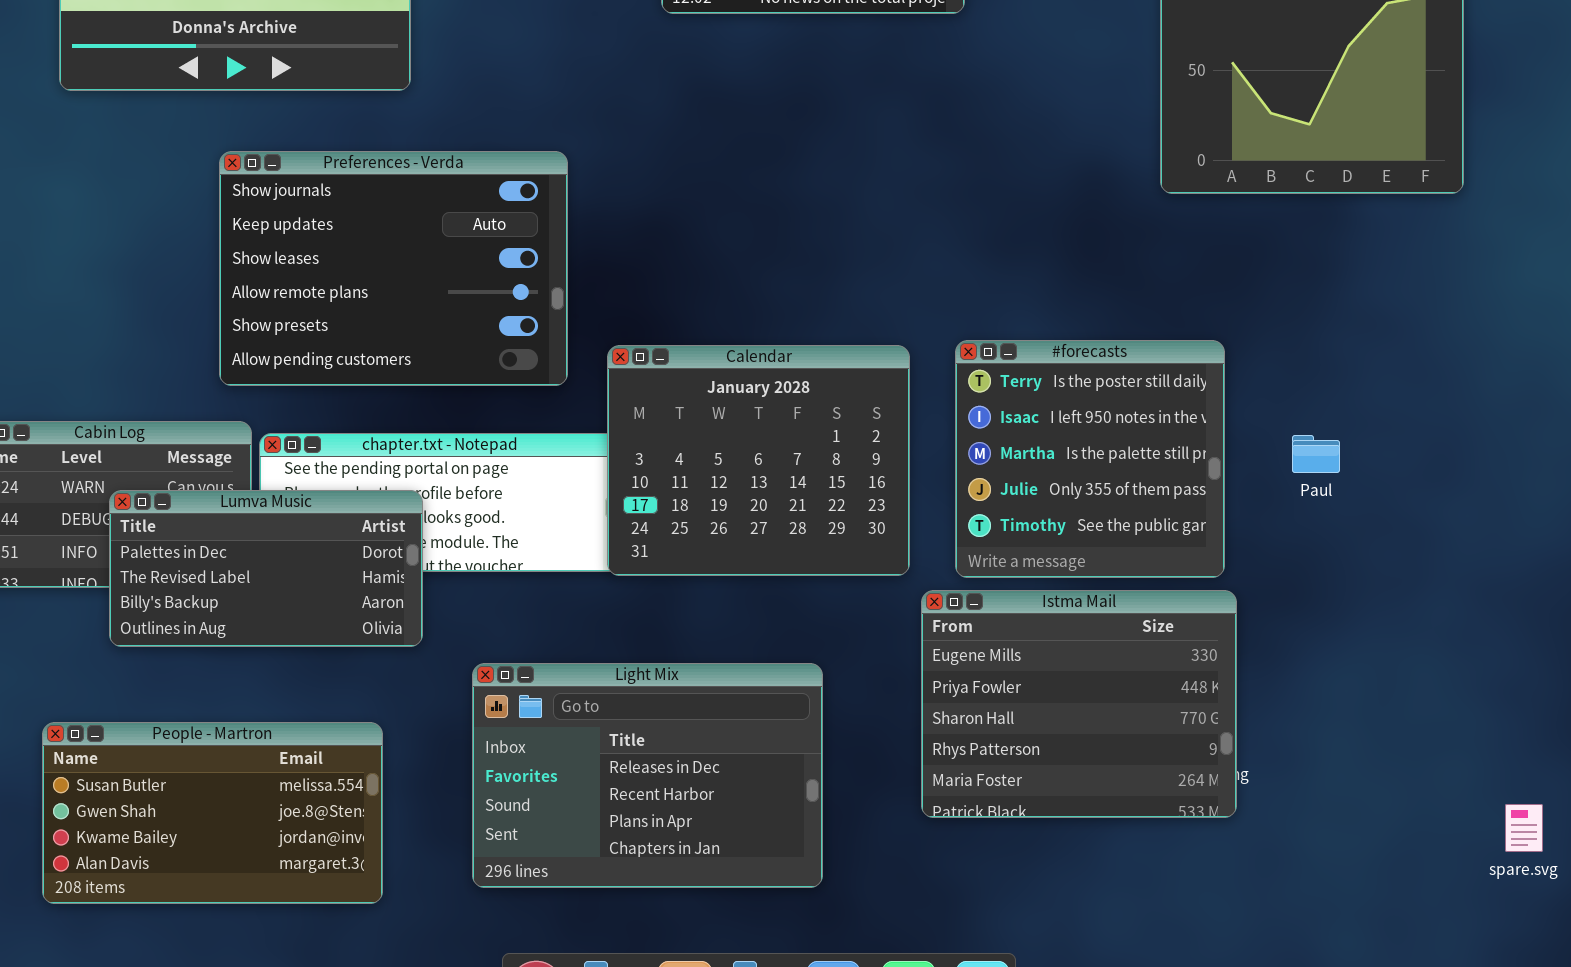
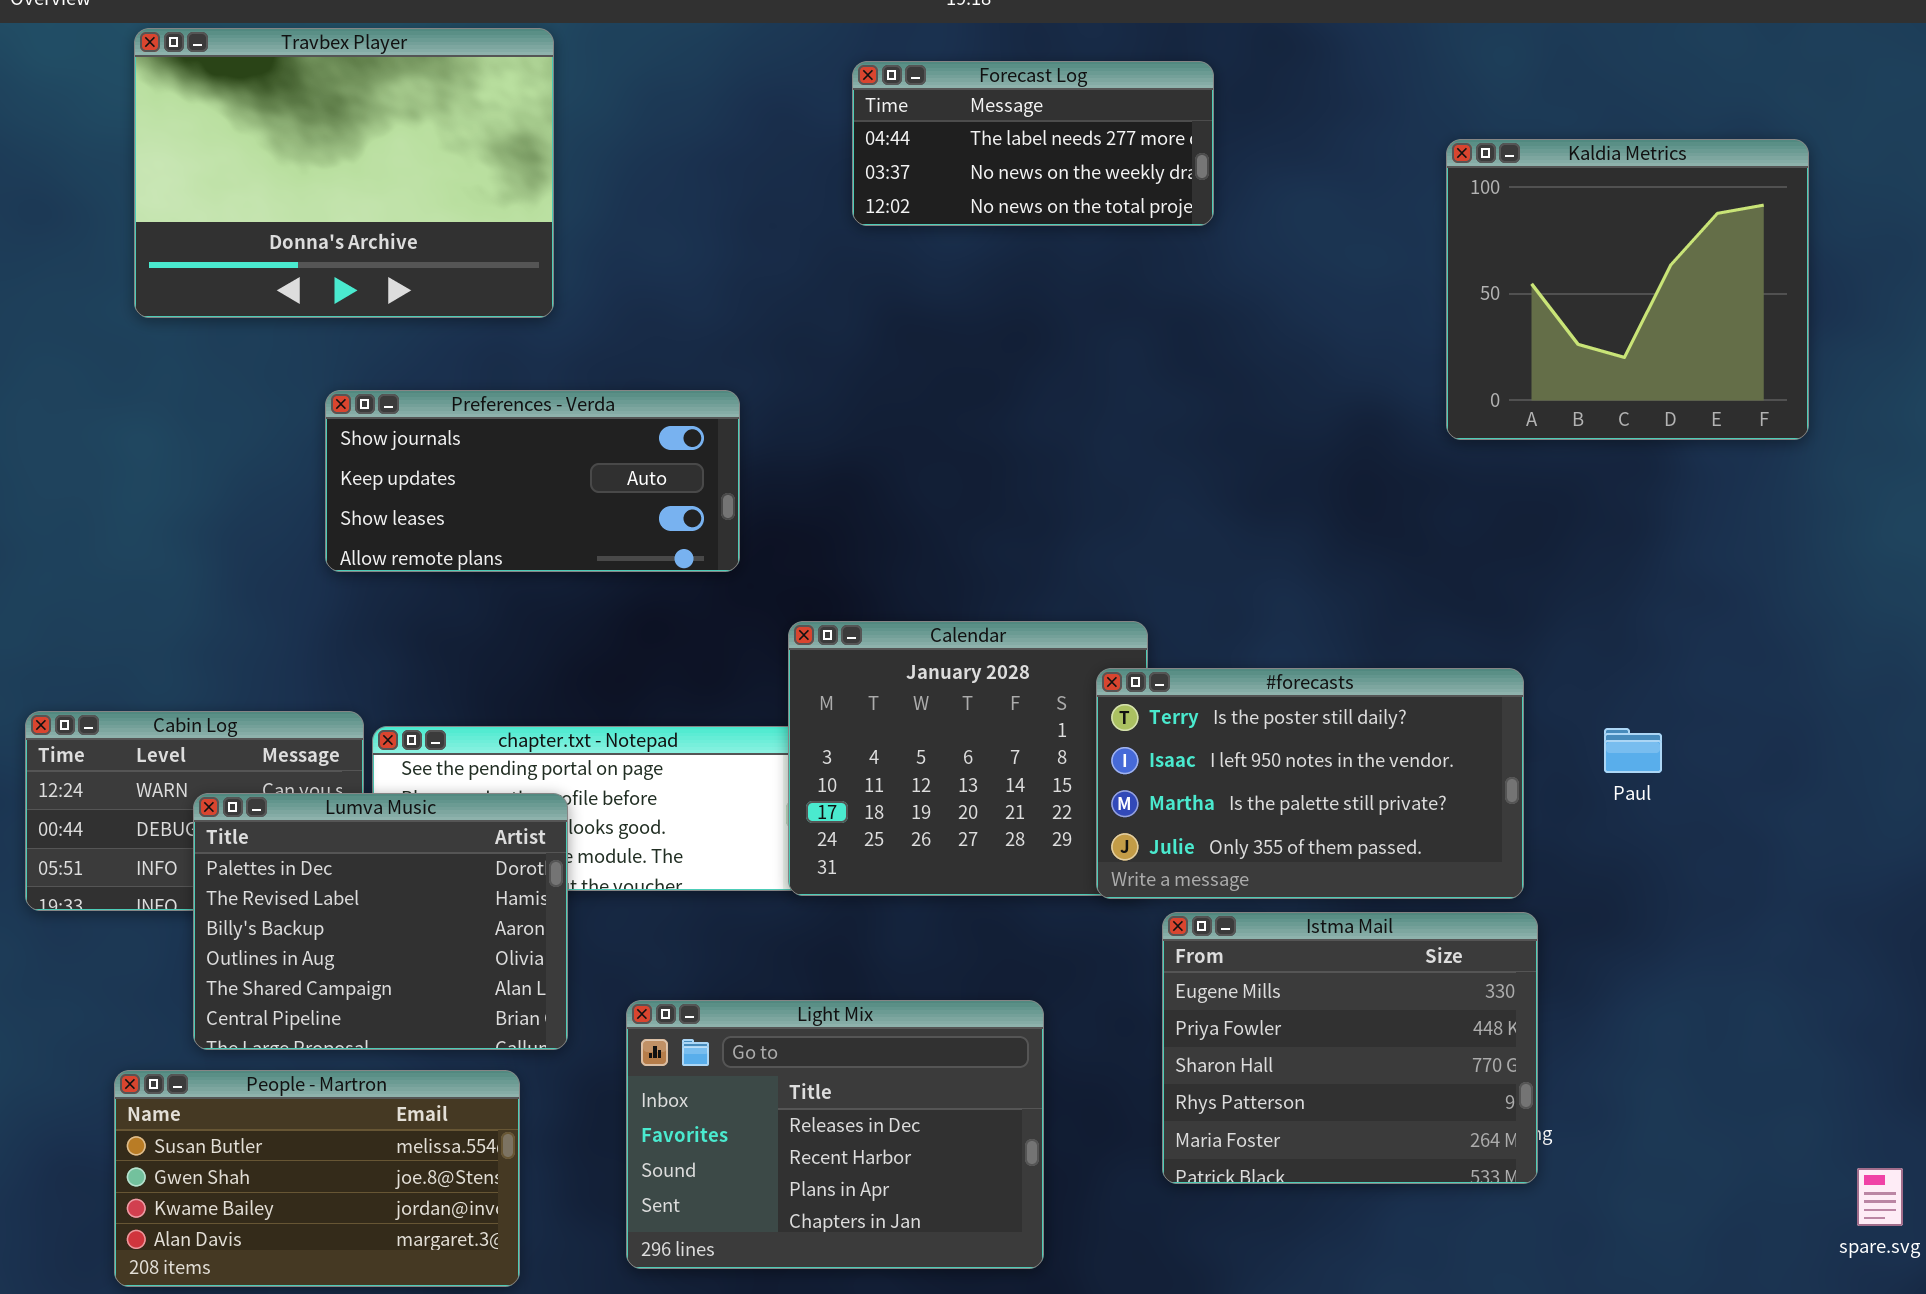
Preferences - Verda: [219,151,568,386] -> [325,390,740,572], resized
#forecasts: [955,340,1225,578] -> [1096,668,1524,899], resized
Lumva Music: [109,490,423,647] -> [193,793,568,1050], resized

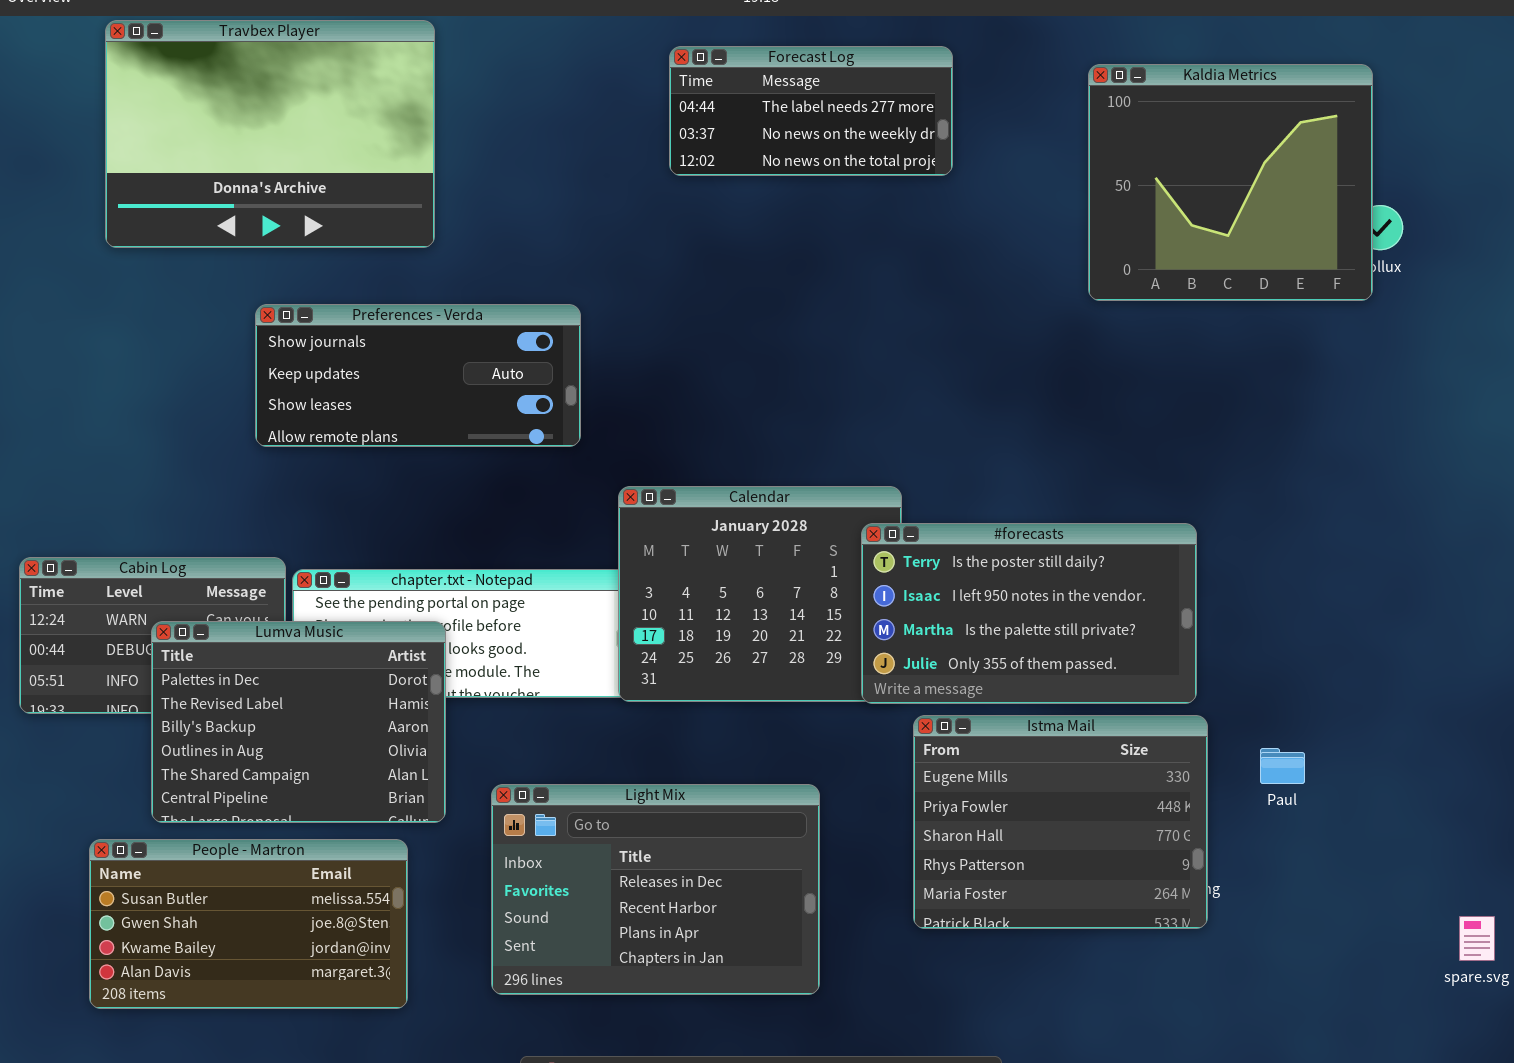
Kaldia Metrics: [1446,139,1809,440] -> [1088,64,1373,301], moved
Paul: [1604,728,1662,773] -> [1260,748,1305,784], moved

